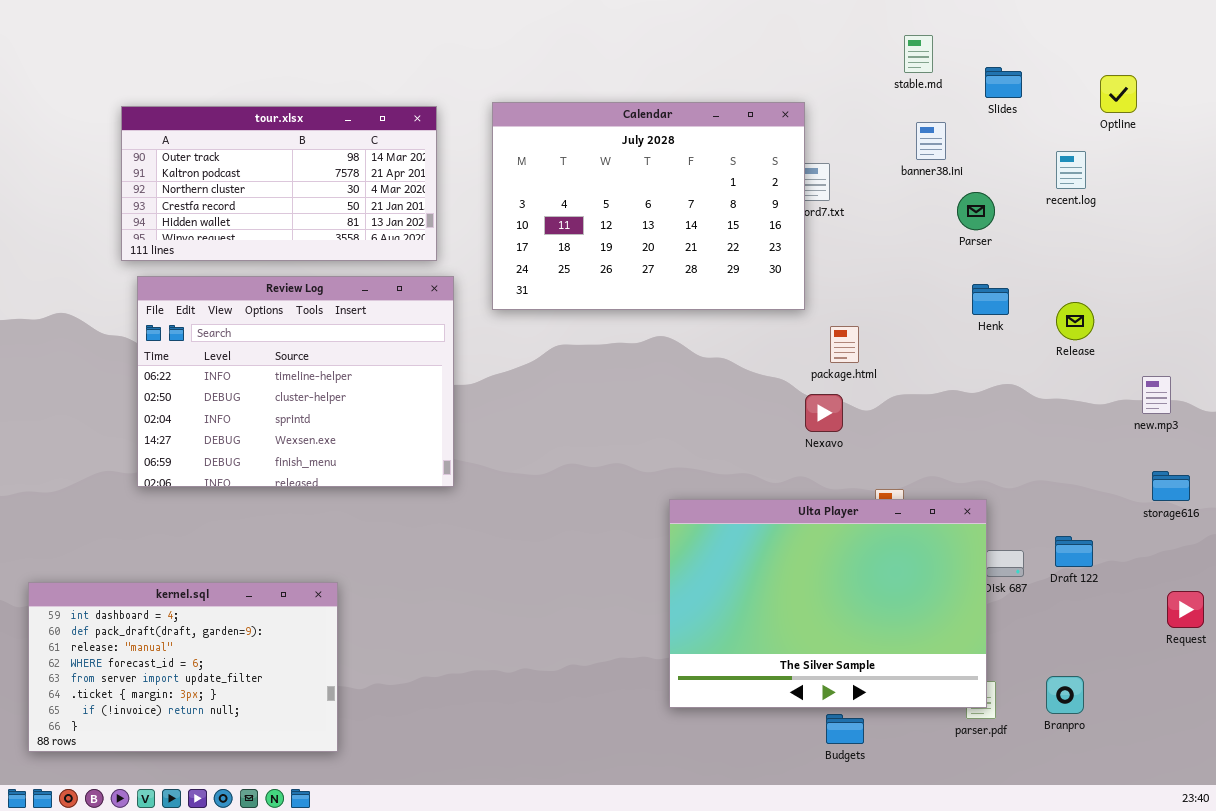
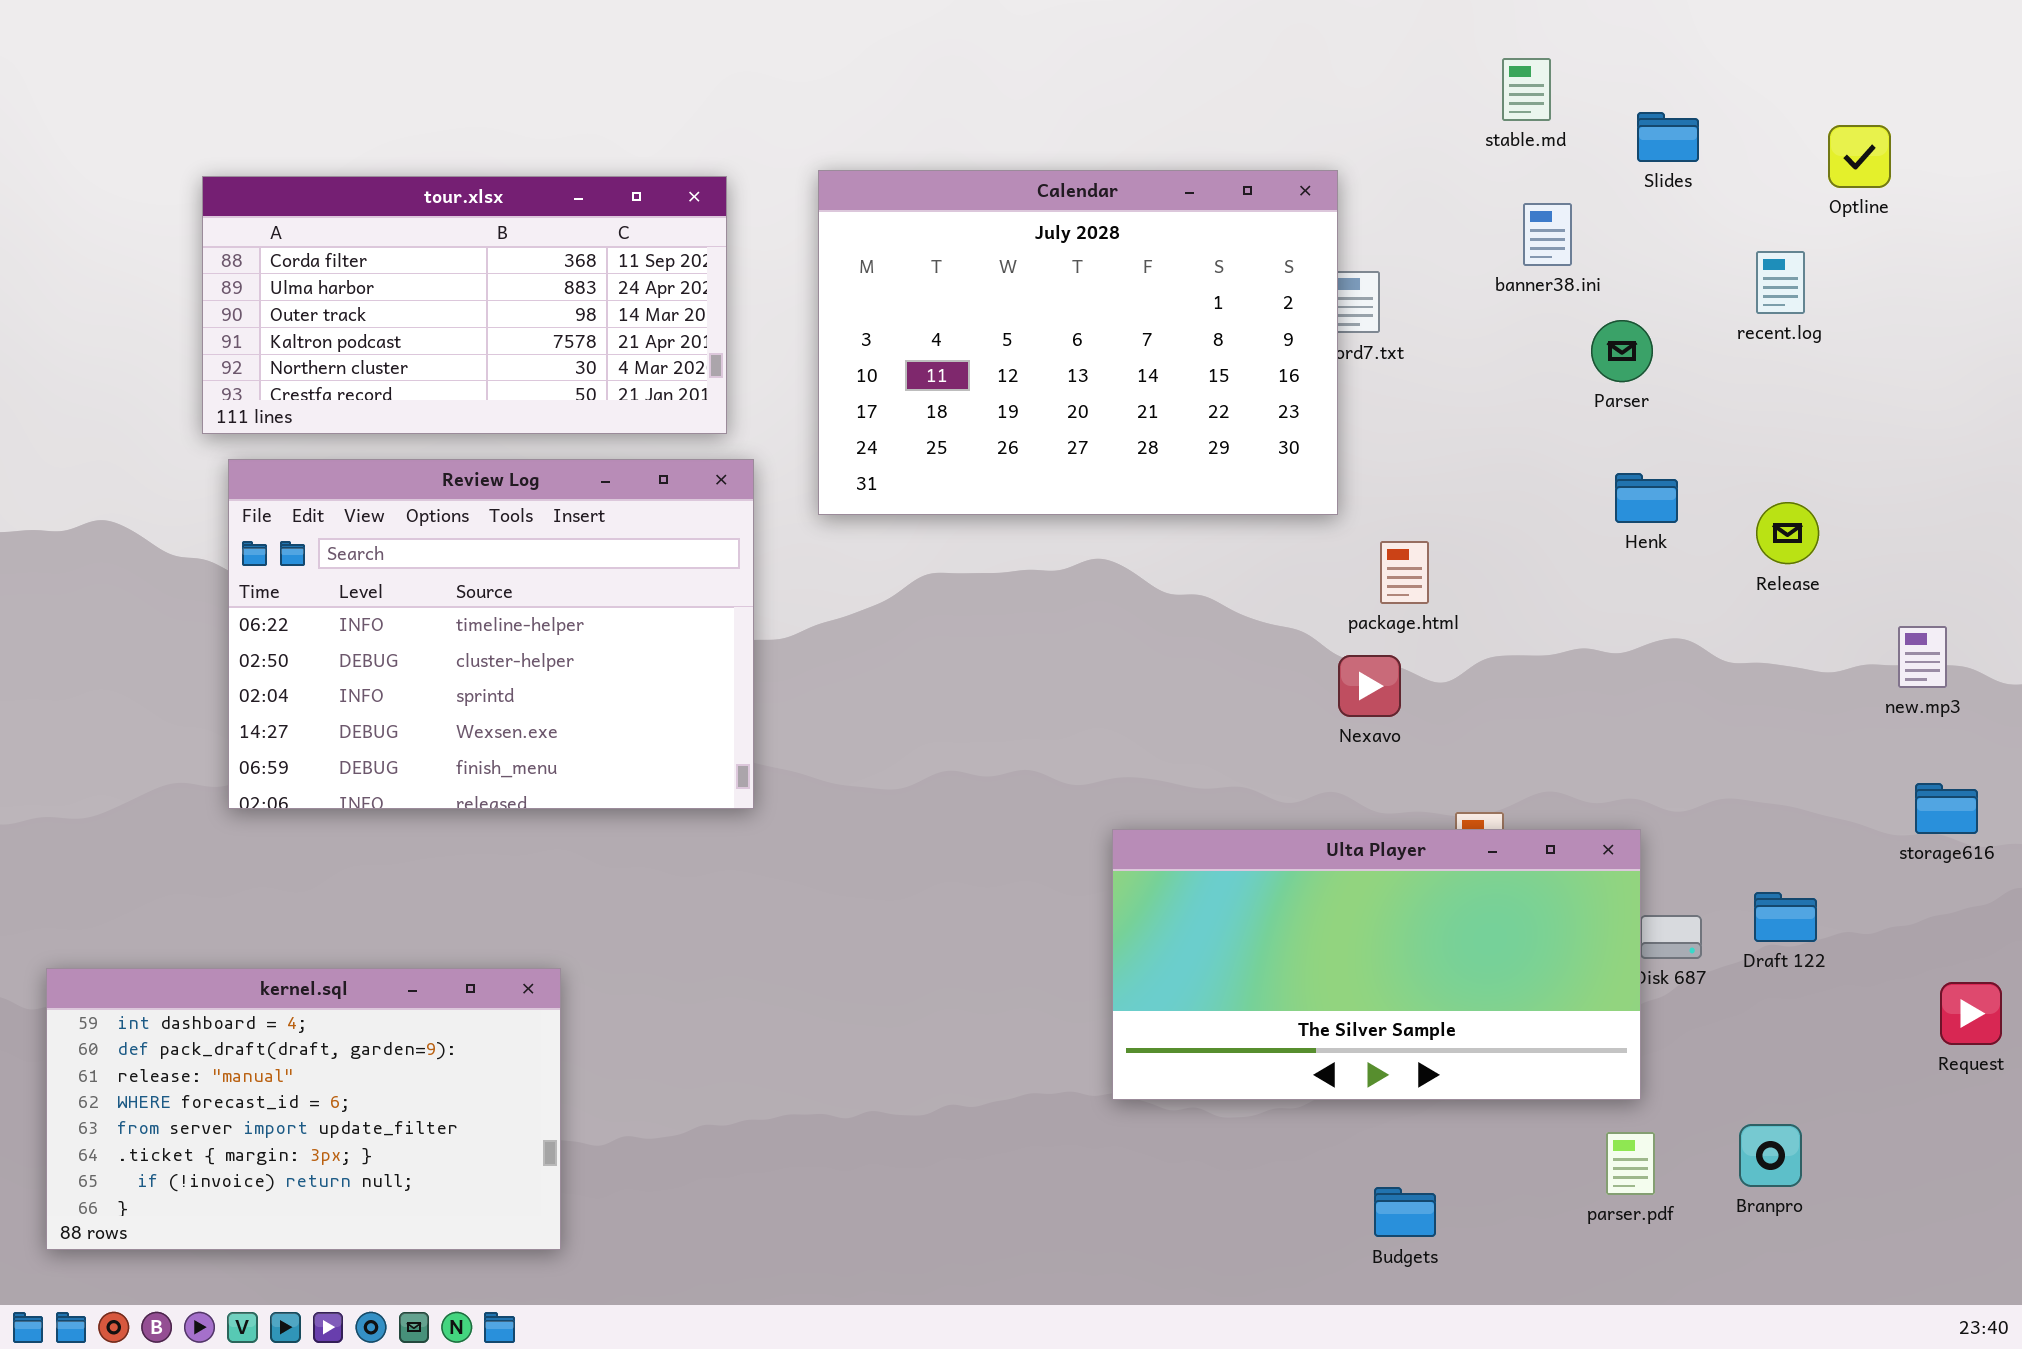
tour.xlsx: [121,106,437,261] -> [202,176,727,434], scrolled up 2 rows
Ulta Player: [669,499,987,708] -> [1112,829,1641,1100], resized

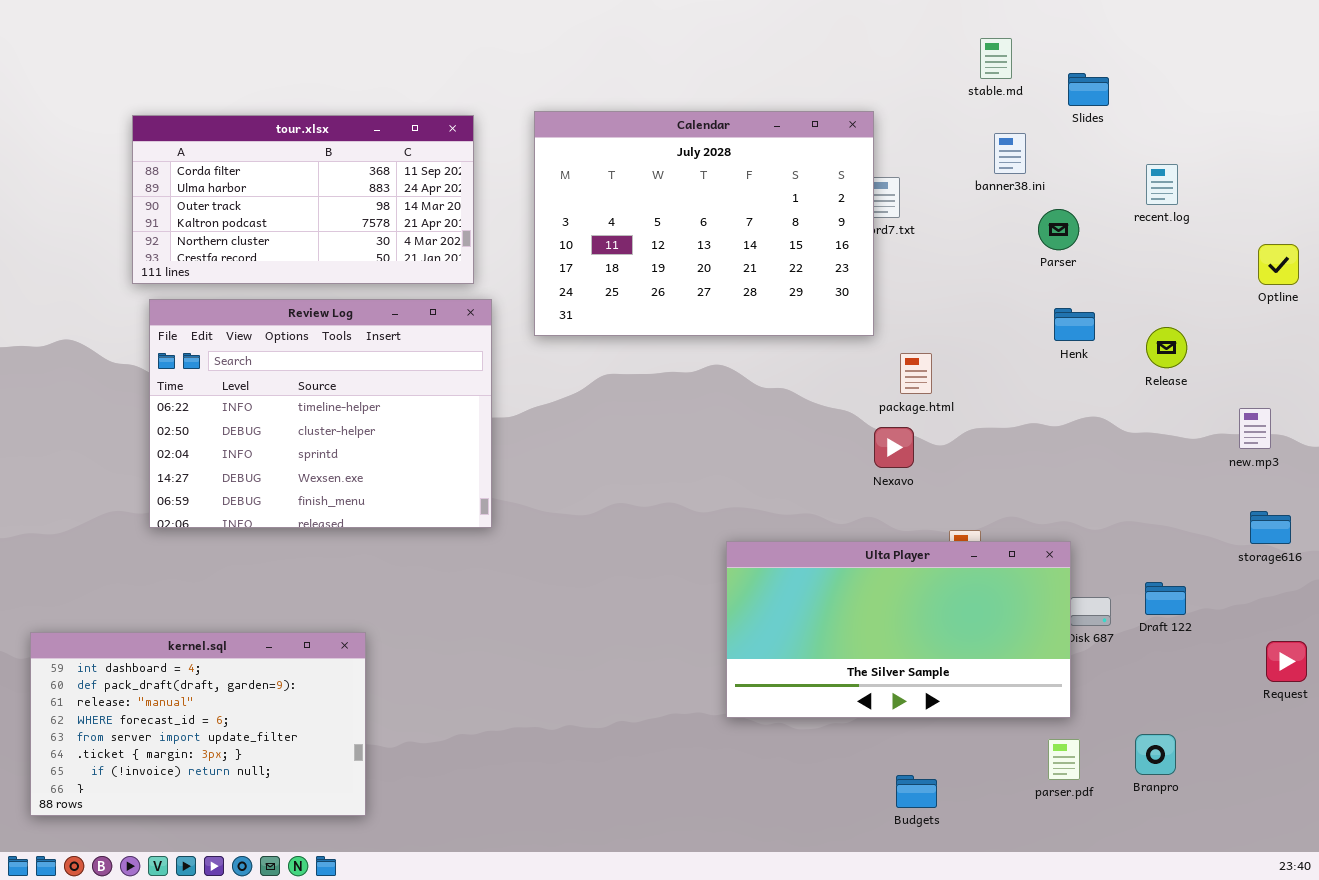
Optline: [1828,125,1891,188] -> [1258,244,1299,285], moved

